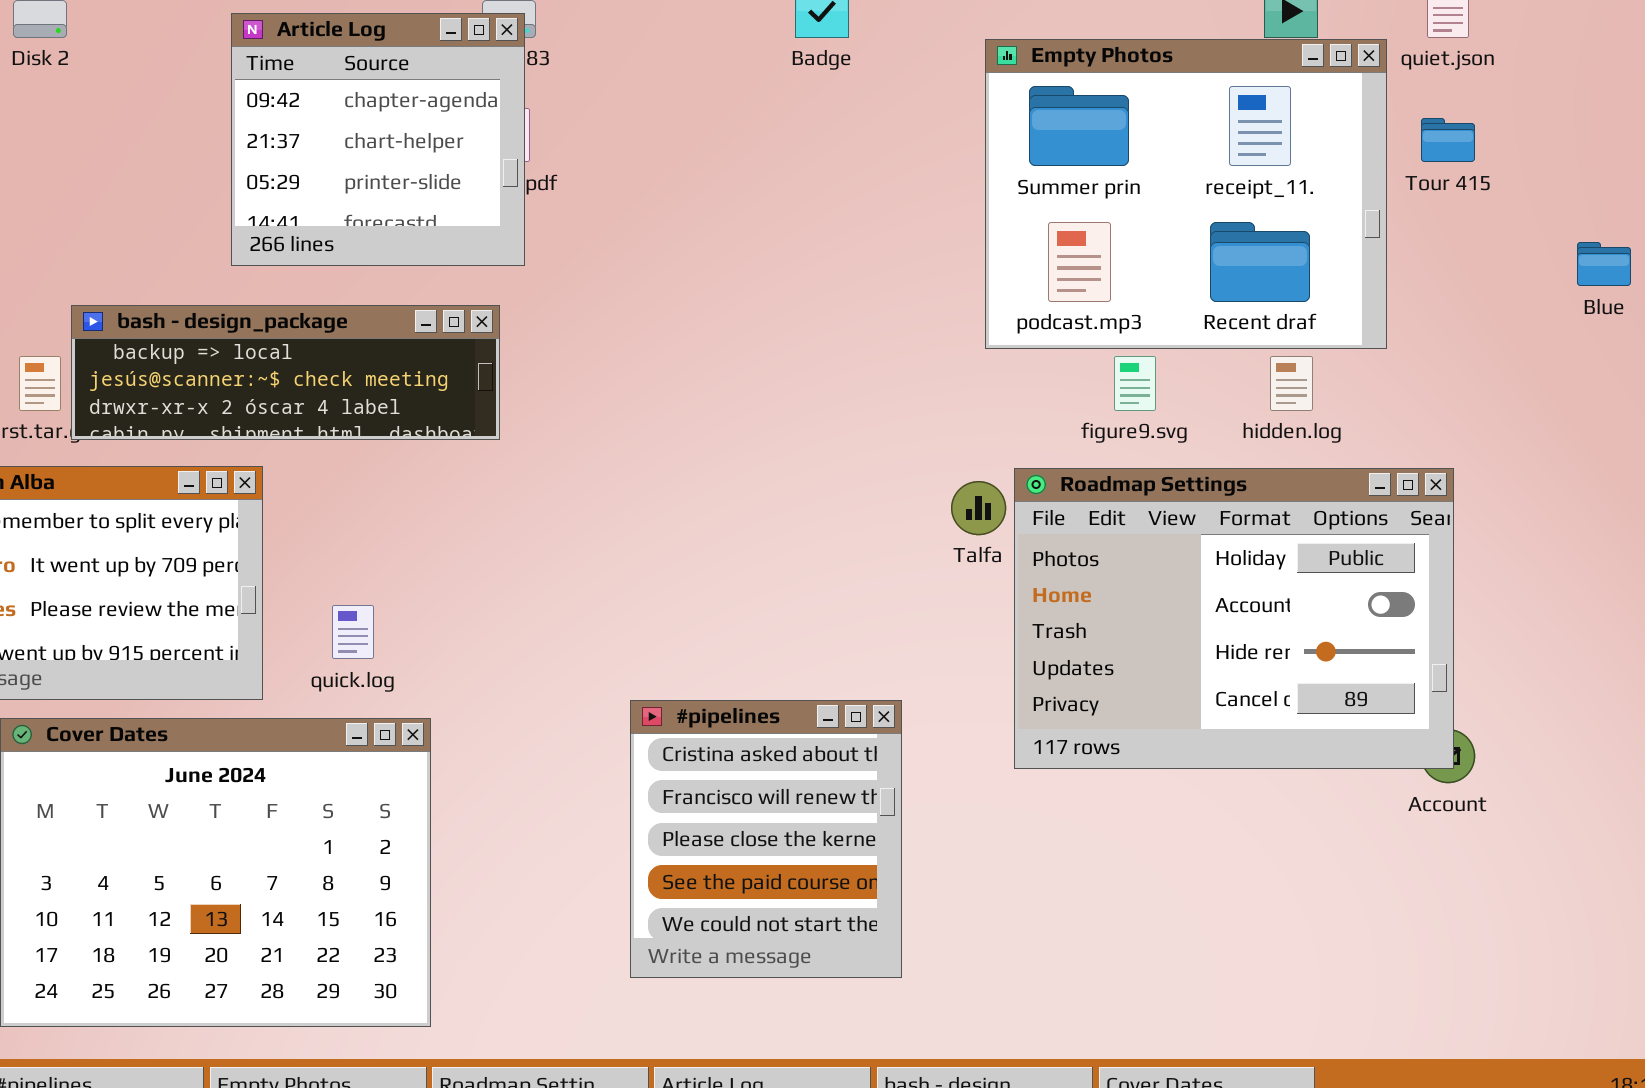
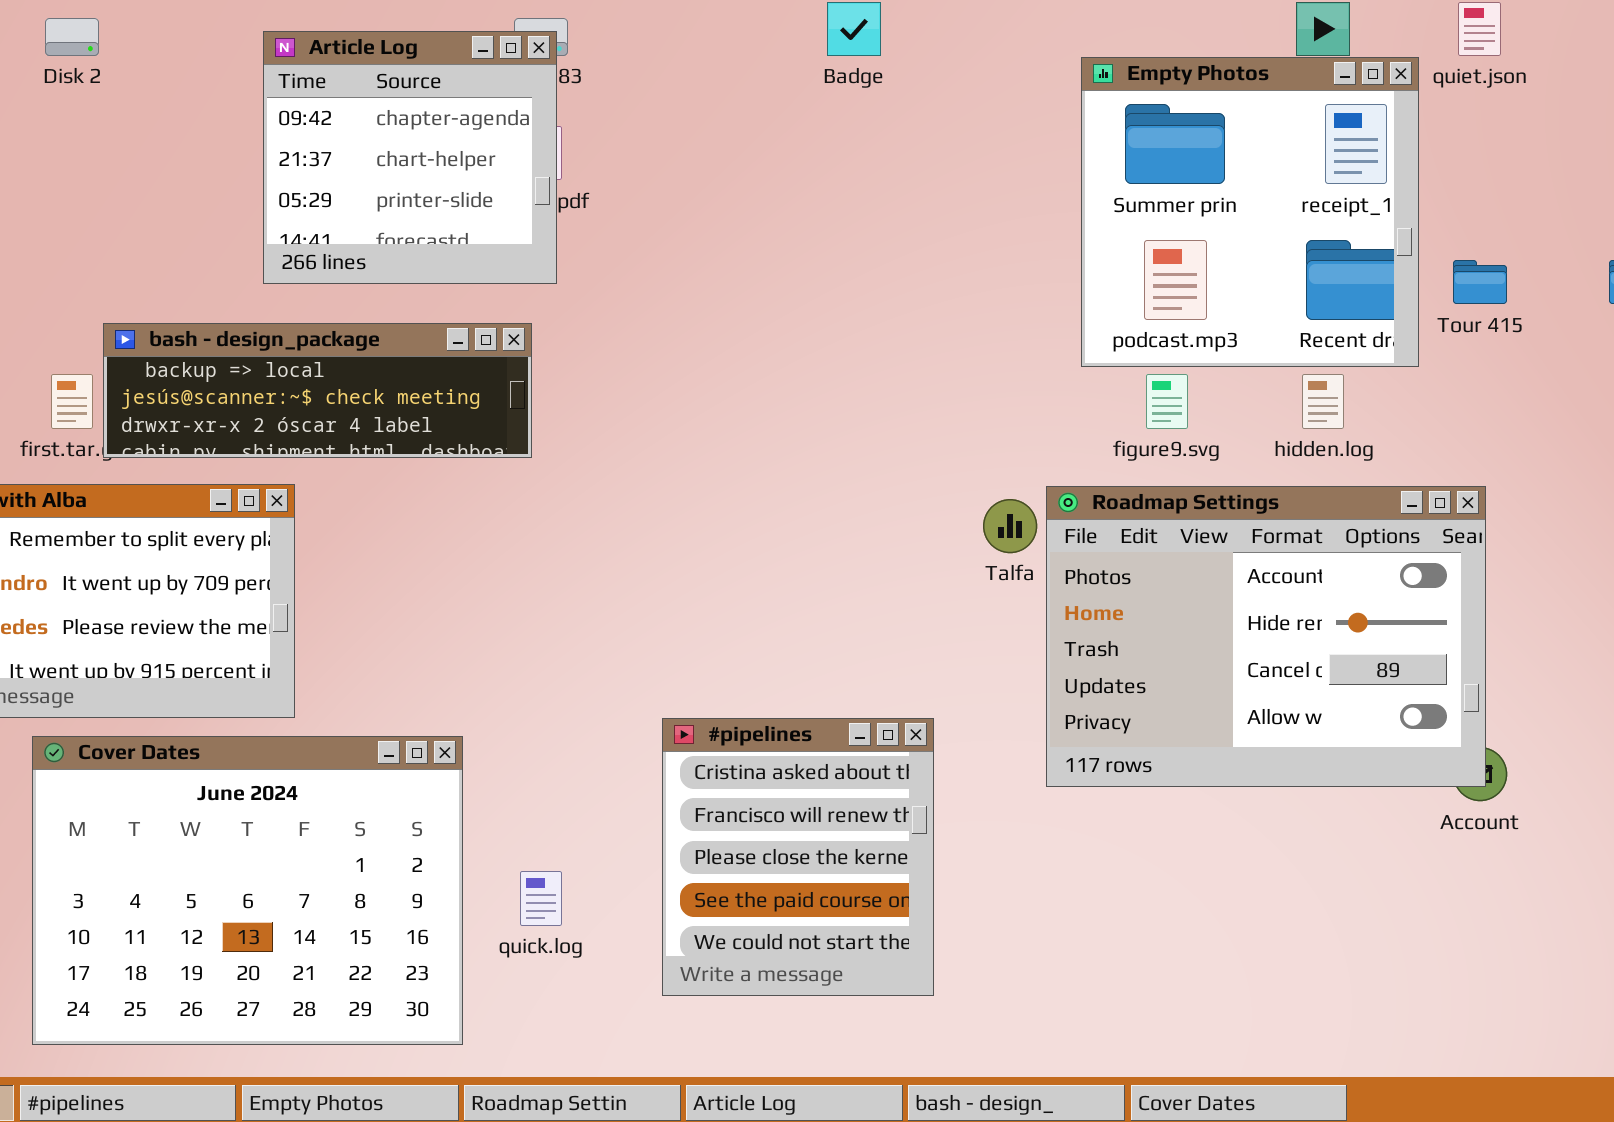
Empty Photos: [985,39,1387,349] -> [1081,57,1419,367], resized
Tour 415: [1421,118,1475,162] -> [1453,260,1507,304], moved
Roadmap Settings: [1014,468,1454,769] -> [1046,486,1486,787], scrolled down 1 row
quick.log: [332,605,374,659] -> [520,871,562,926], moved

